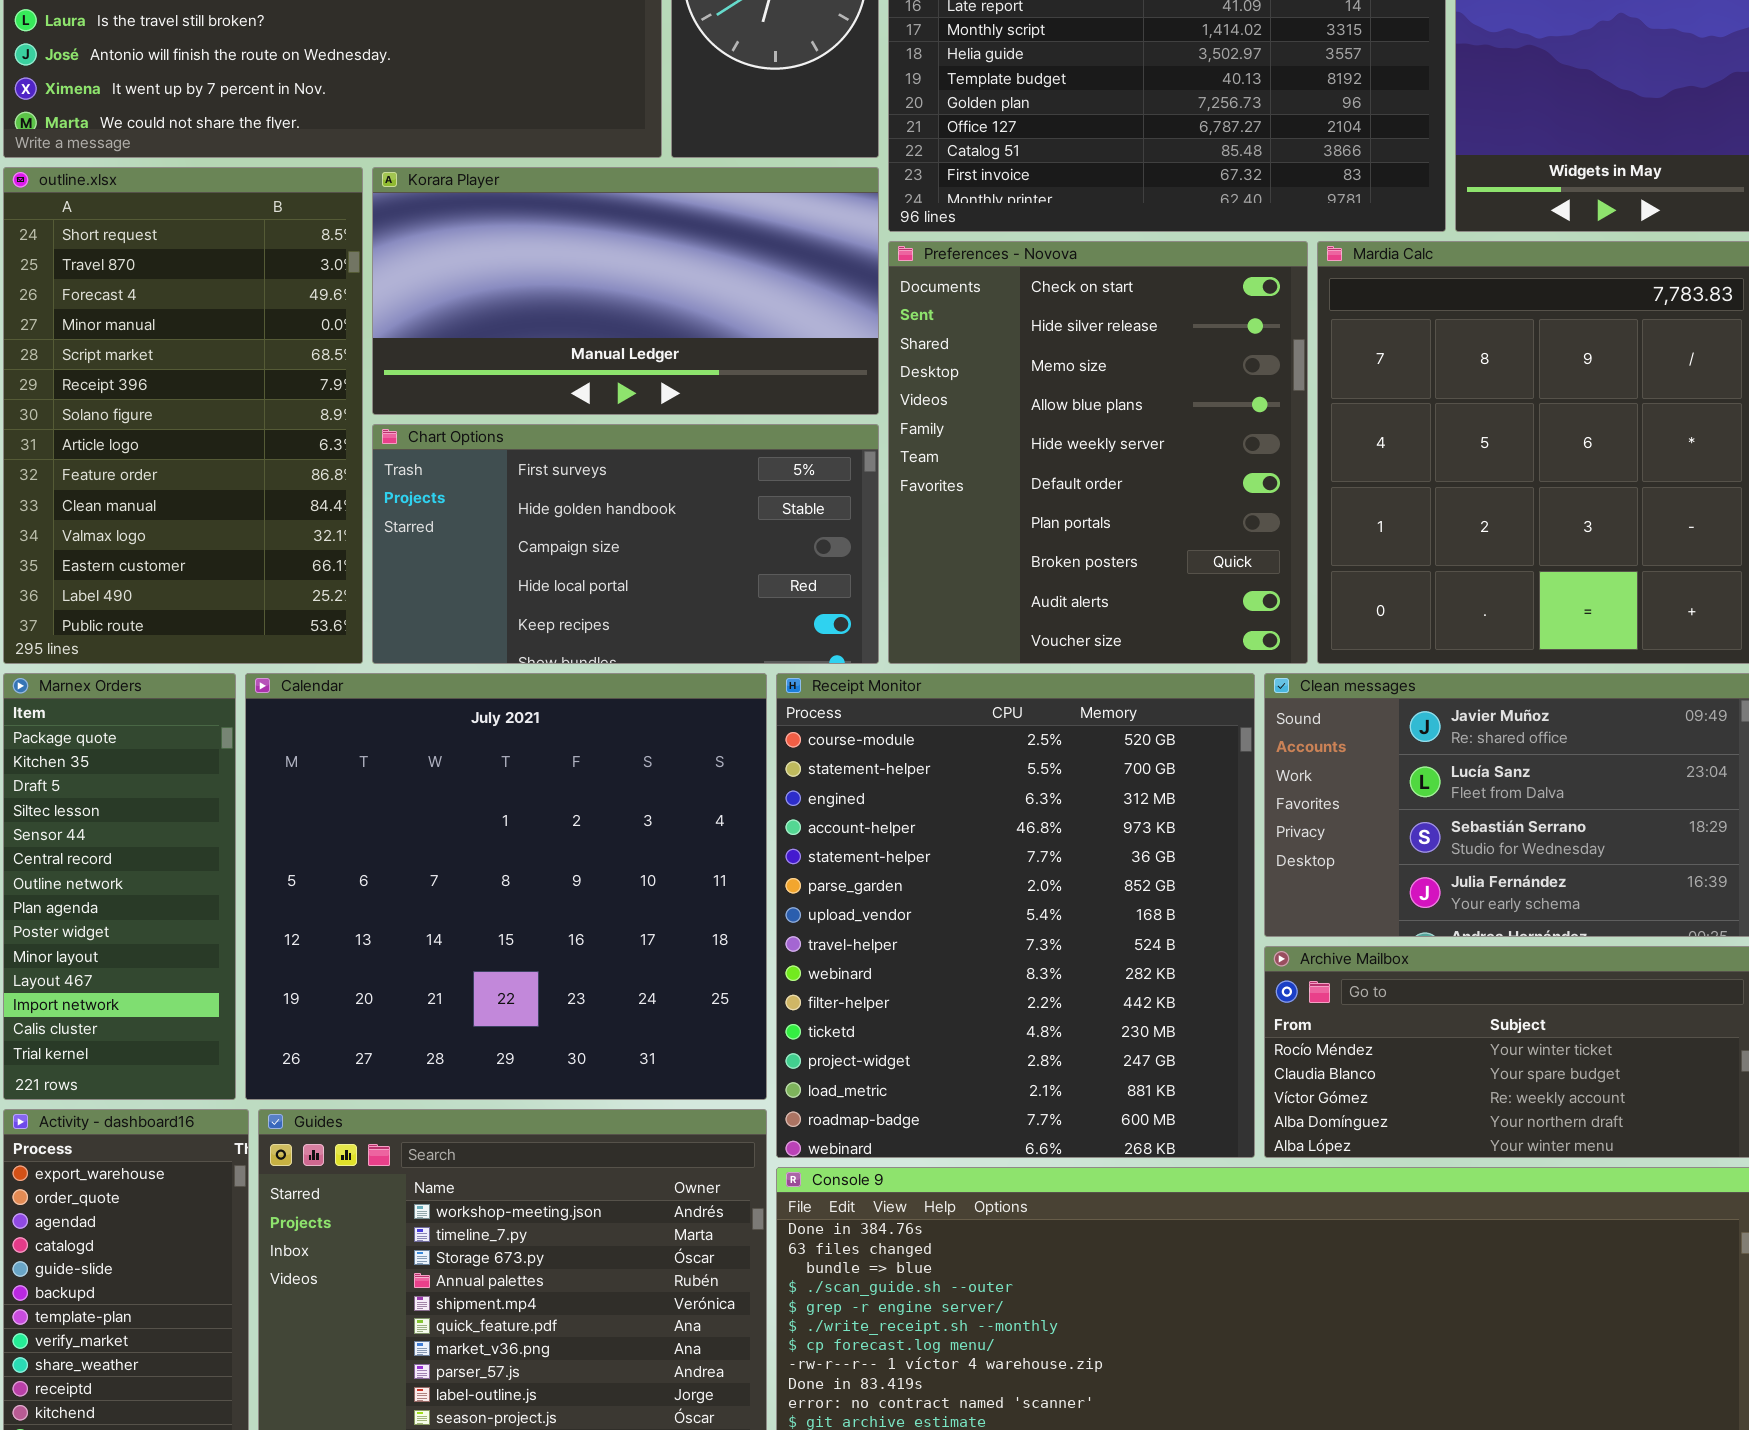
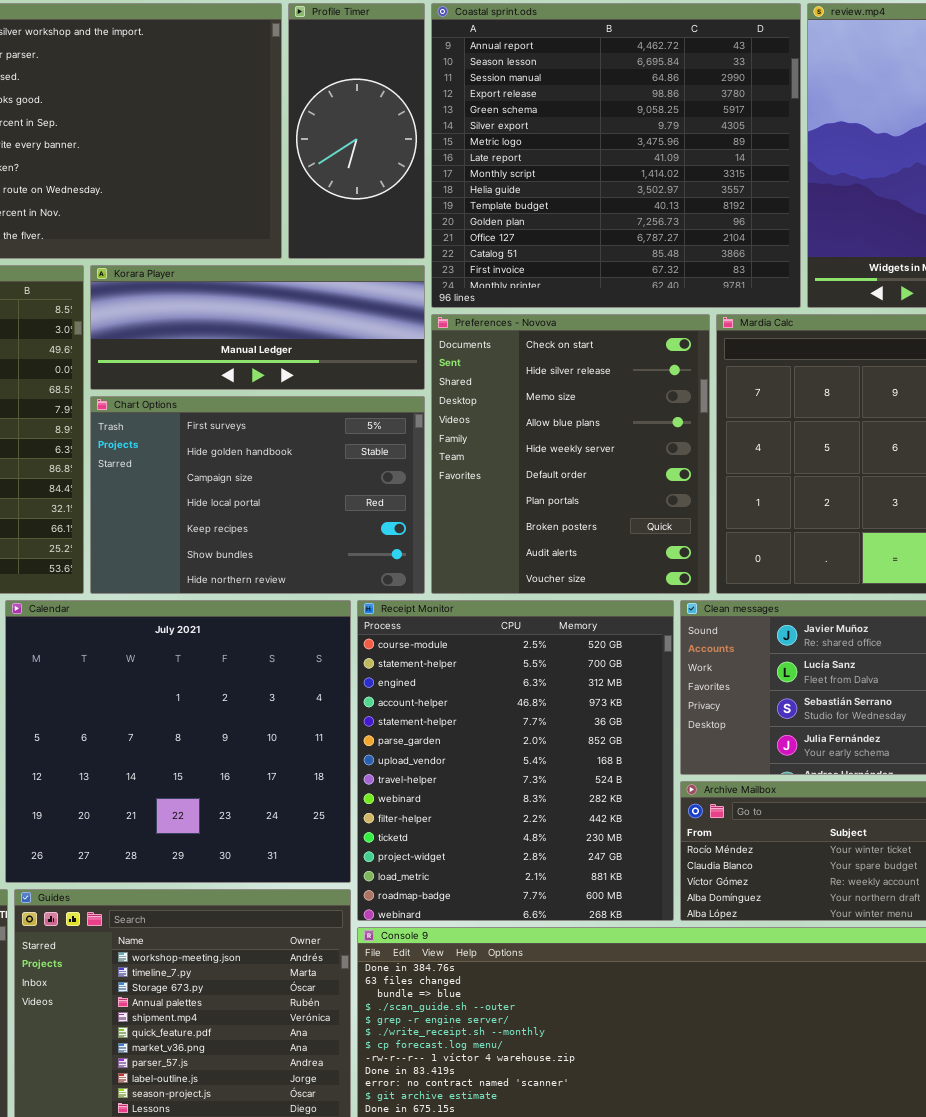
Korara Player: [372,167,879,415] -> [90,265,425,390], resized
Chart Options: [372,424,879,664] -> [90,396,425,594], resized

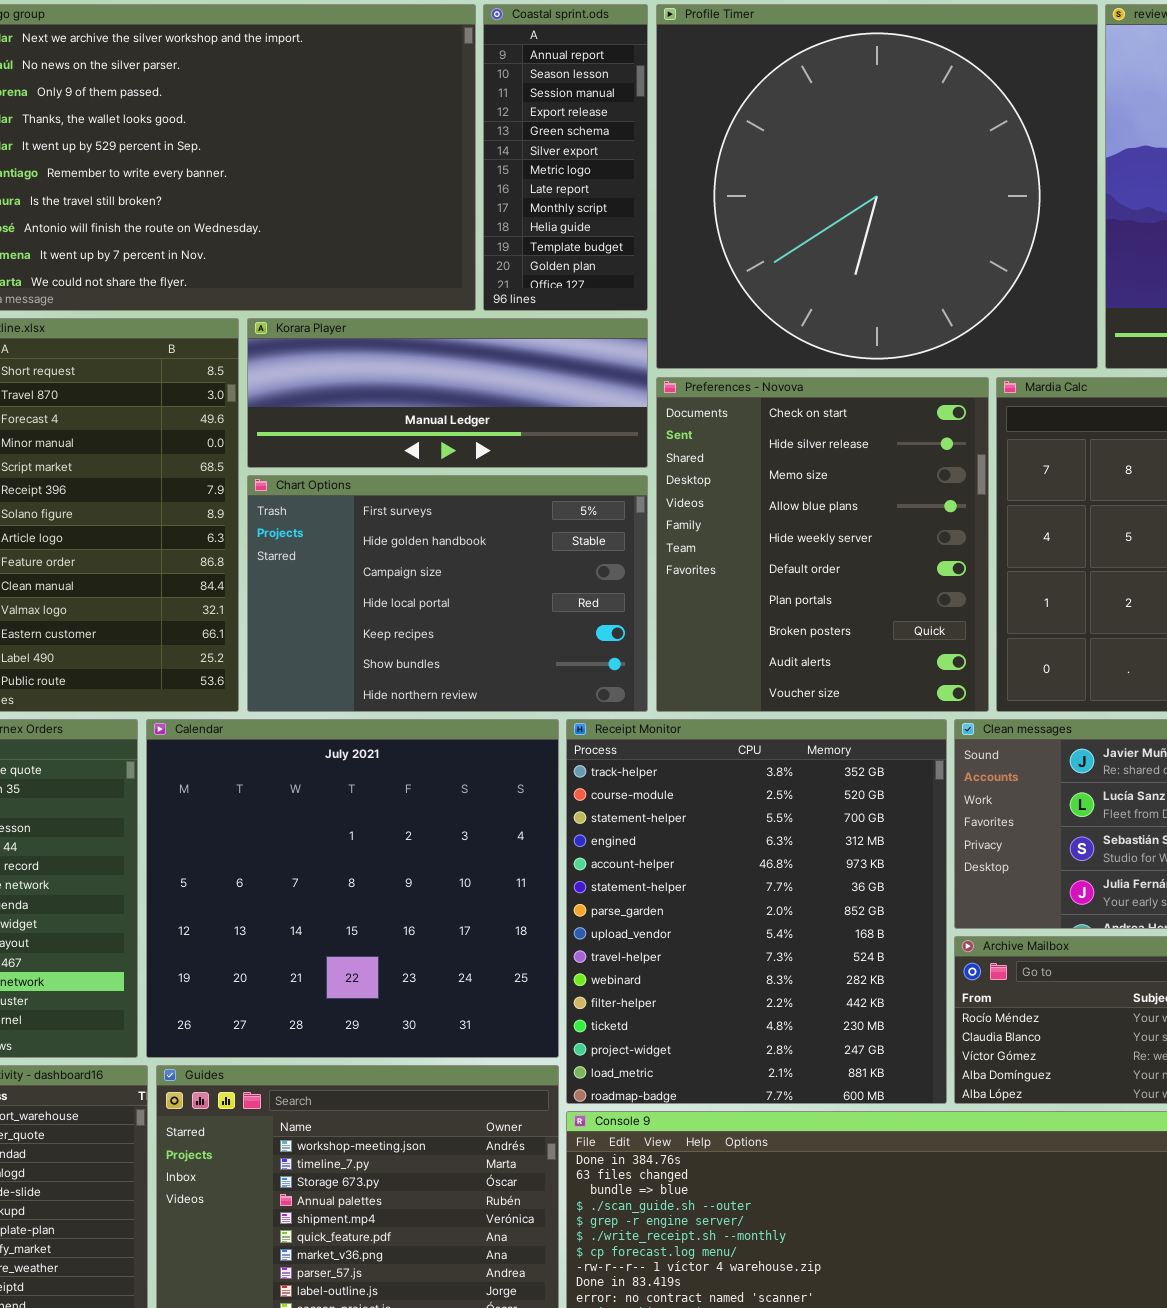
Profile Timer: [288,3,425,259] -> [656,4,1098,369], moved, resized
Coastal sprint.ods: [431,3,801,308] -> [483,4,648,311], moved, resized
Receipt Monitor: [357,600,674,921] -> [566,719,947,1104], scrolled up 1 row

